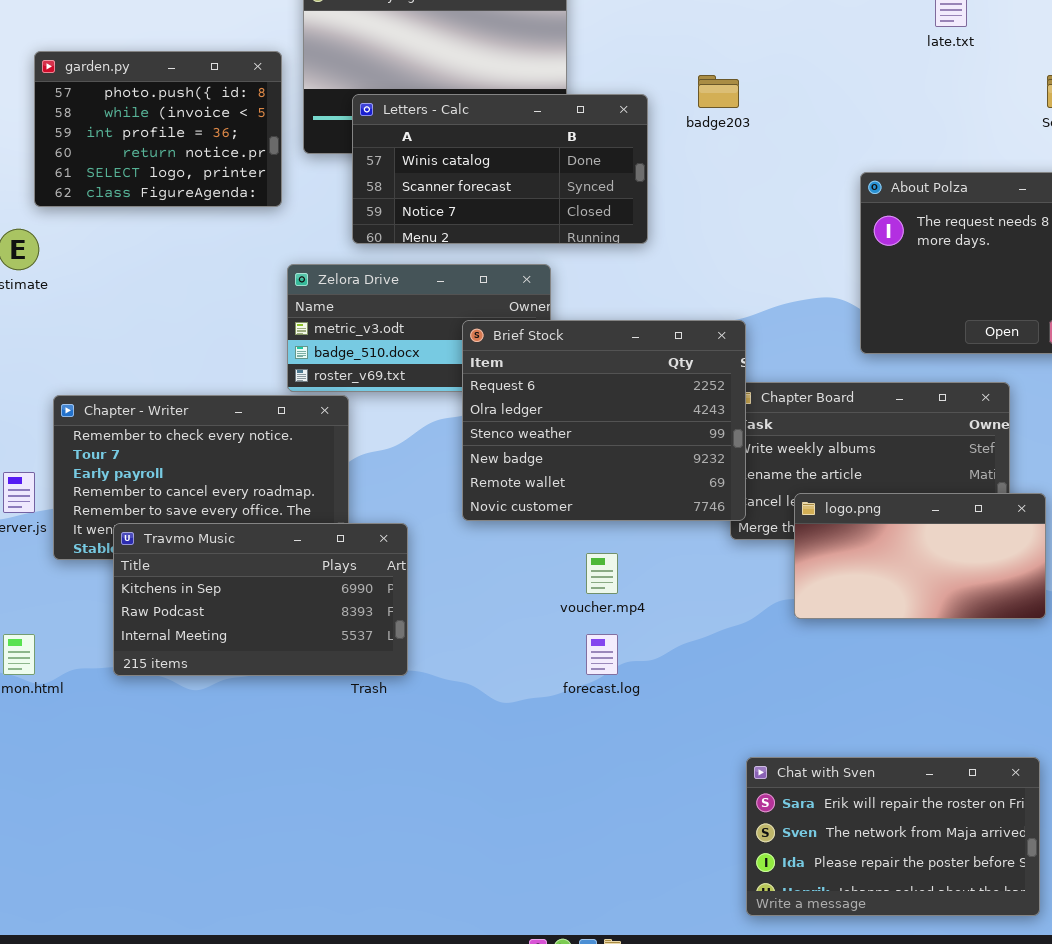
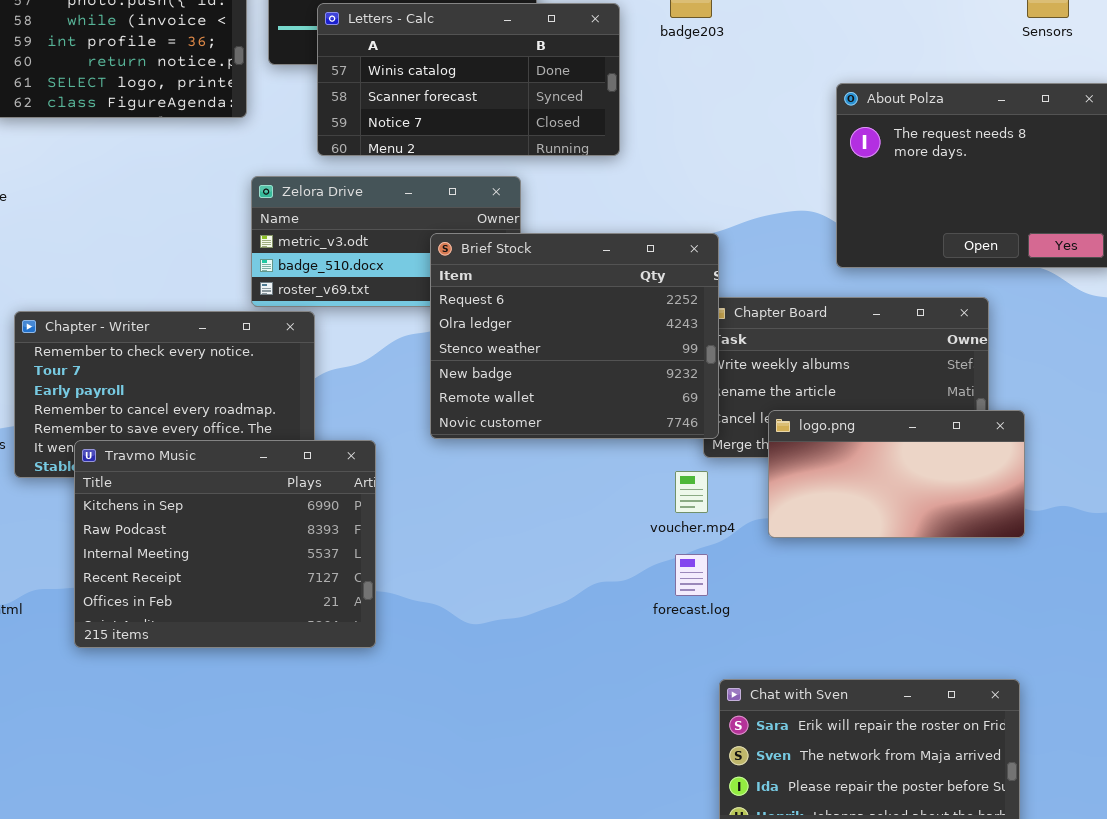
Travmo Music: [113,523,408,676] -> [74,440,376,648], resized
voucher.mp4: [586,553,618,594] -> [675,471,708,513], moved
forecast.log: [586,634,618,675] -> [675,554,708,596], moved

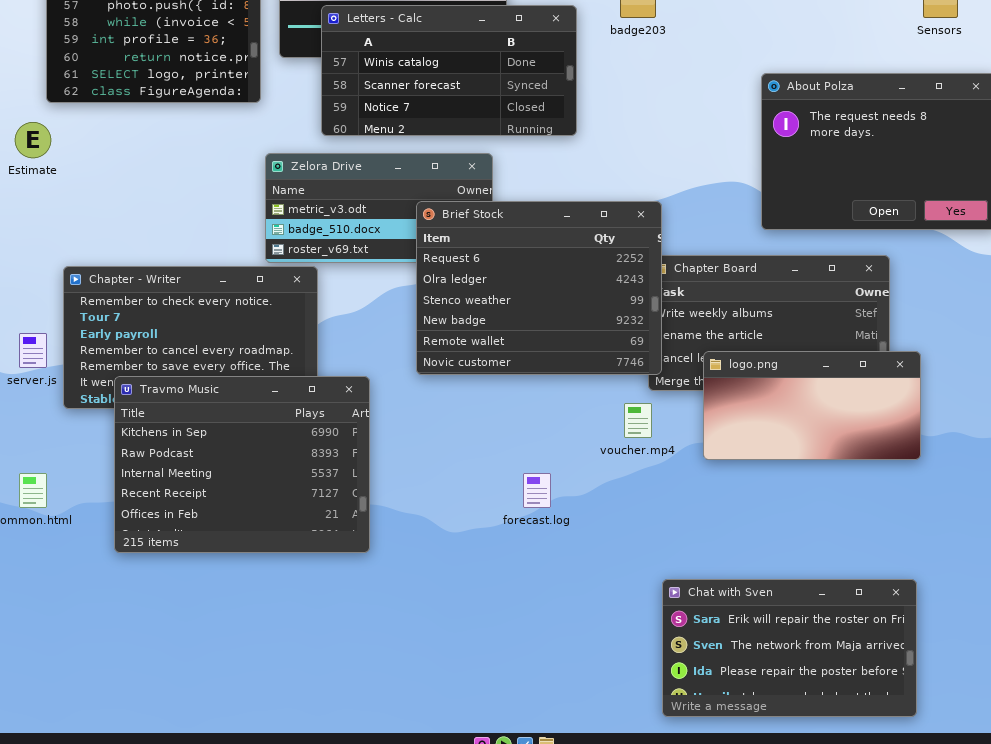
forecast.log: [675,554,708,596] -> [523,473,551,508], moved

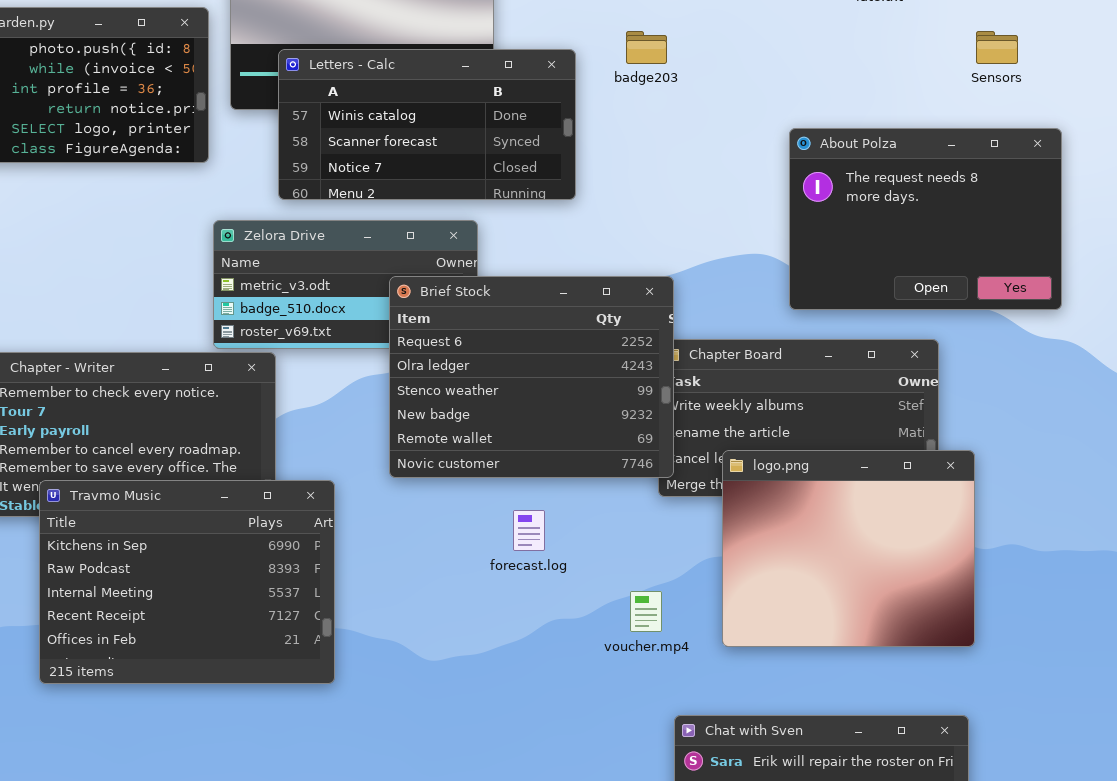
logo.png: [703,351,921,460] -> [722,450,975,647], resized
voucher.mp4: [624,403,652,438] -> [630,591,662,632], moved
forecast.log: [523,473,551,508] -> [513,510,545,551], moved

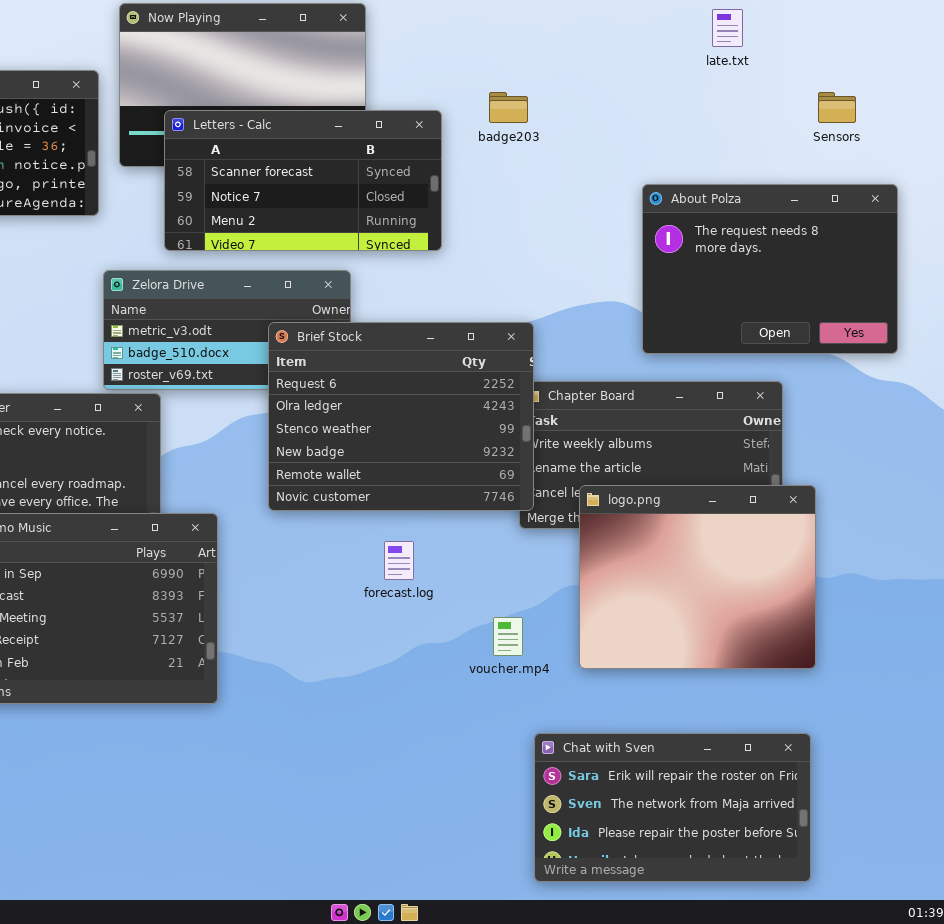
Letters - Calc: [278,49,576,200] -> [164,110,442,251], scrolled down 1 row

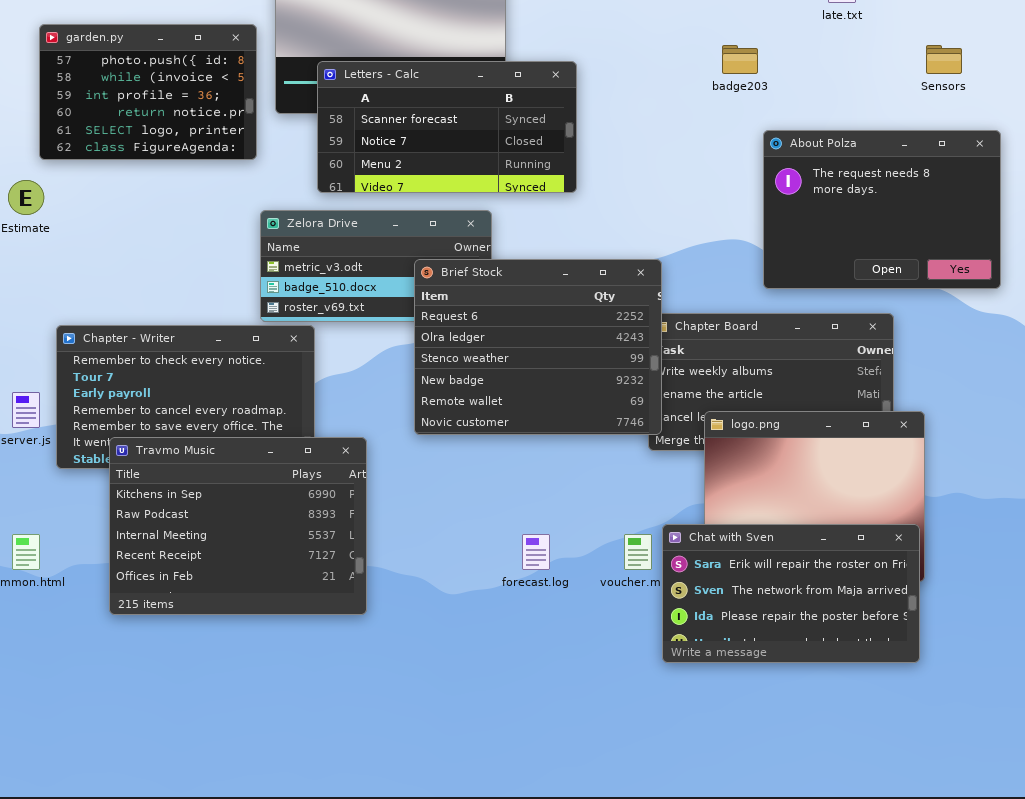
badge203: [489,92,528,123] -> [722,45,758,74], moved
forecast.log: [384,541,414,580] -> [522,534,550,570], moved
Chat with Sven: [534,733,811,882] -> [662,524,920,663], moved

